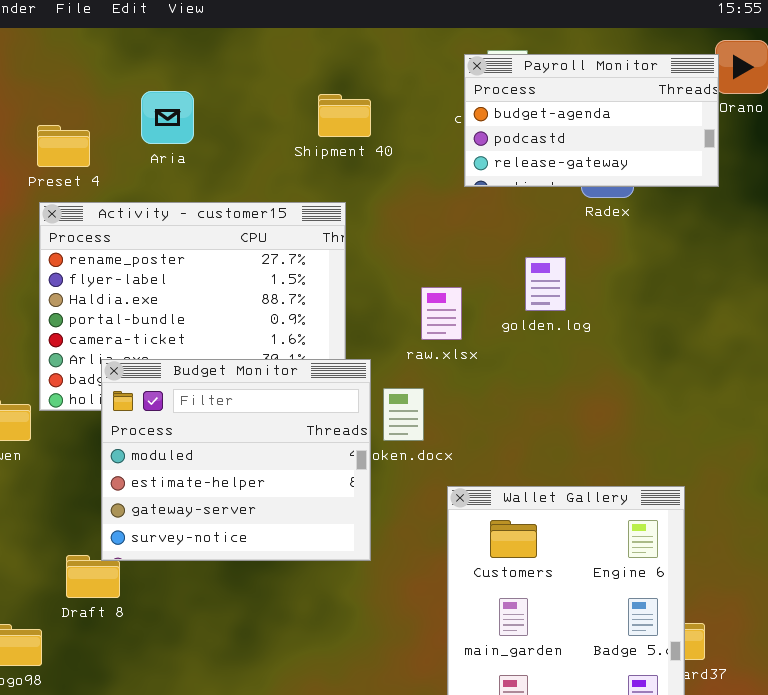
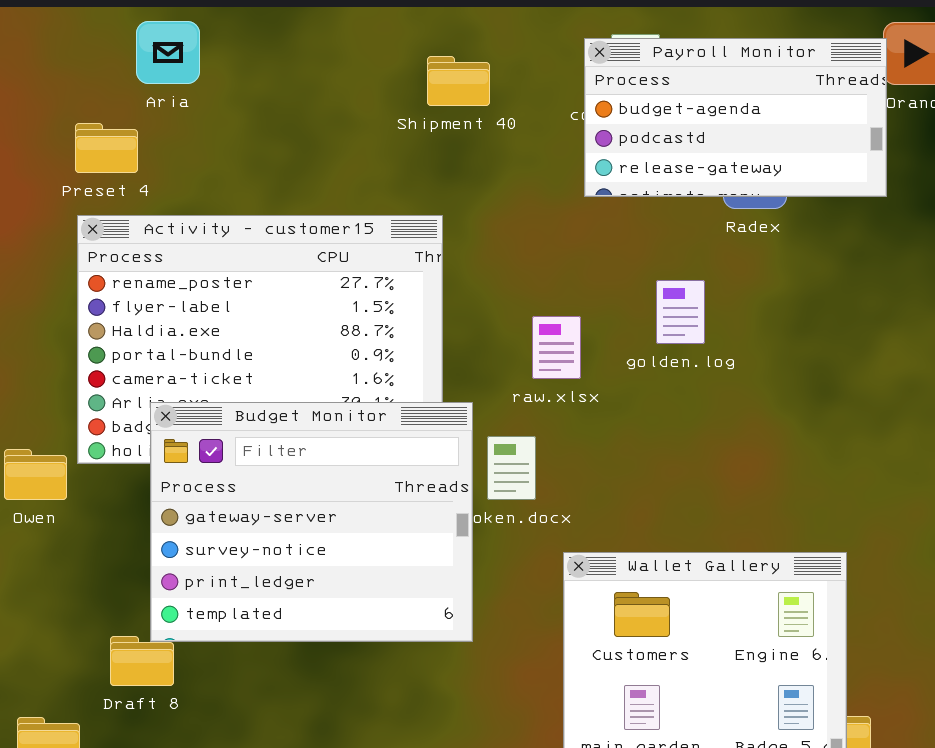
Aria: [141,91,194,144] -> [136,21,200,84], moved
Shipment 40: [318,94,371,137] -> [427,56,490,106], moved
Budget Monitor: [101,359,371,561] -> [150,402,473,642], scrolled down 2 rows

